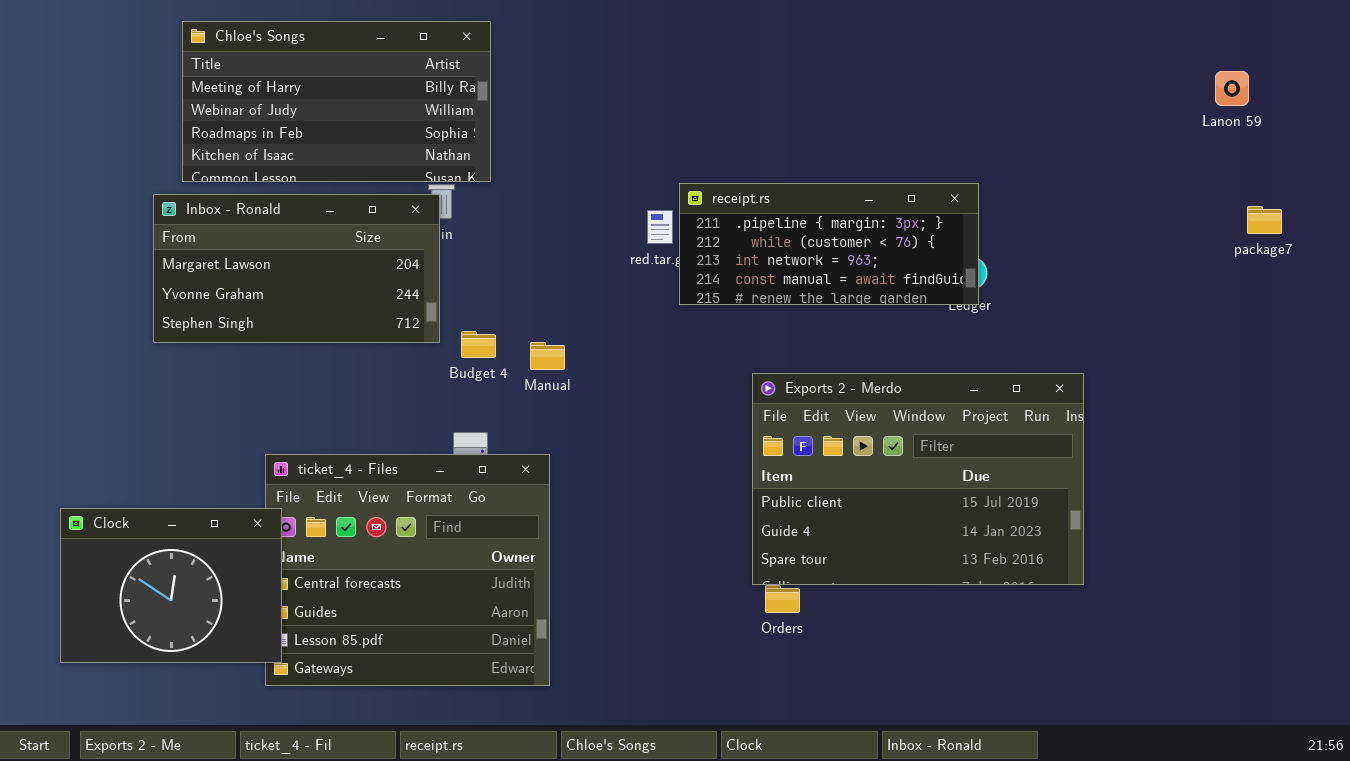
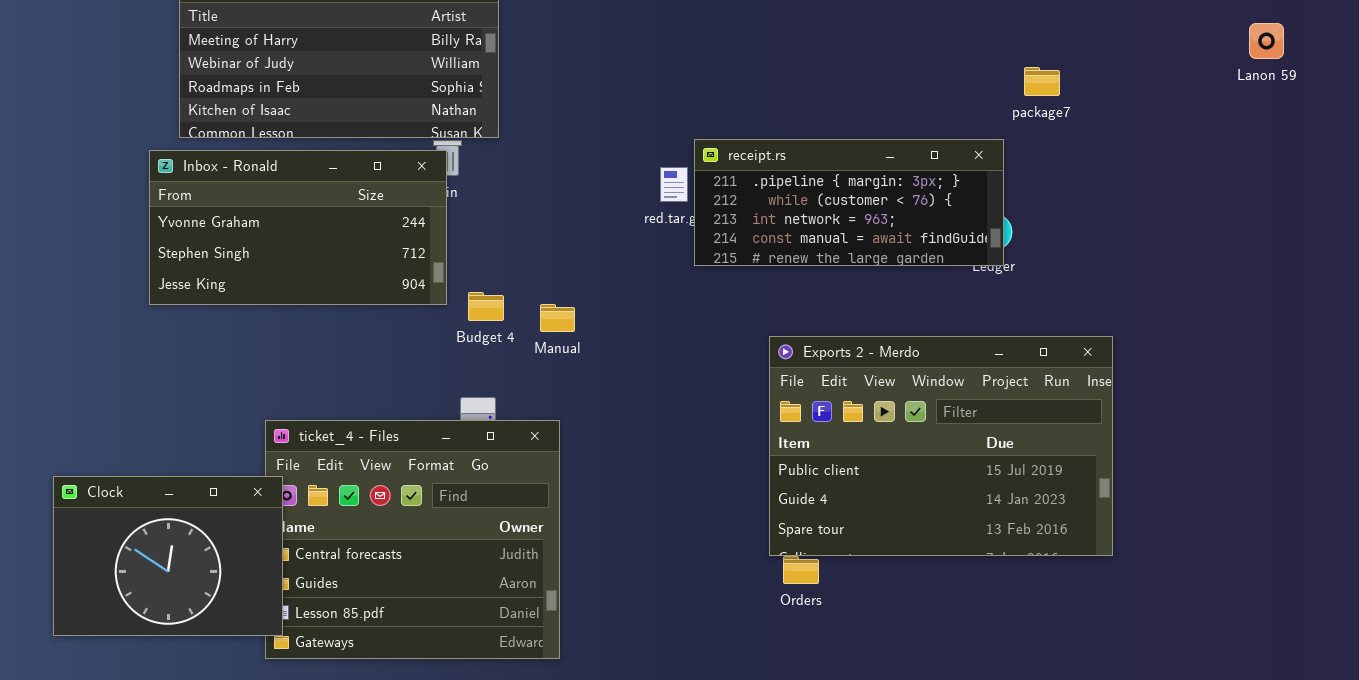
Inbox - Ronald: [153,194,440,343] -> [149,150,447,305], scrolled down 1 row
package7: [1247,206,1282,234] -> [1024,67,1060,96], moved

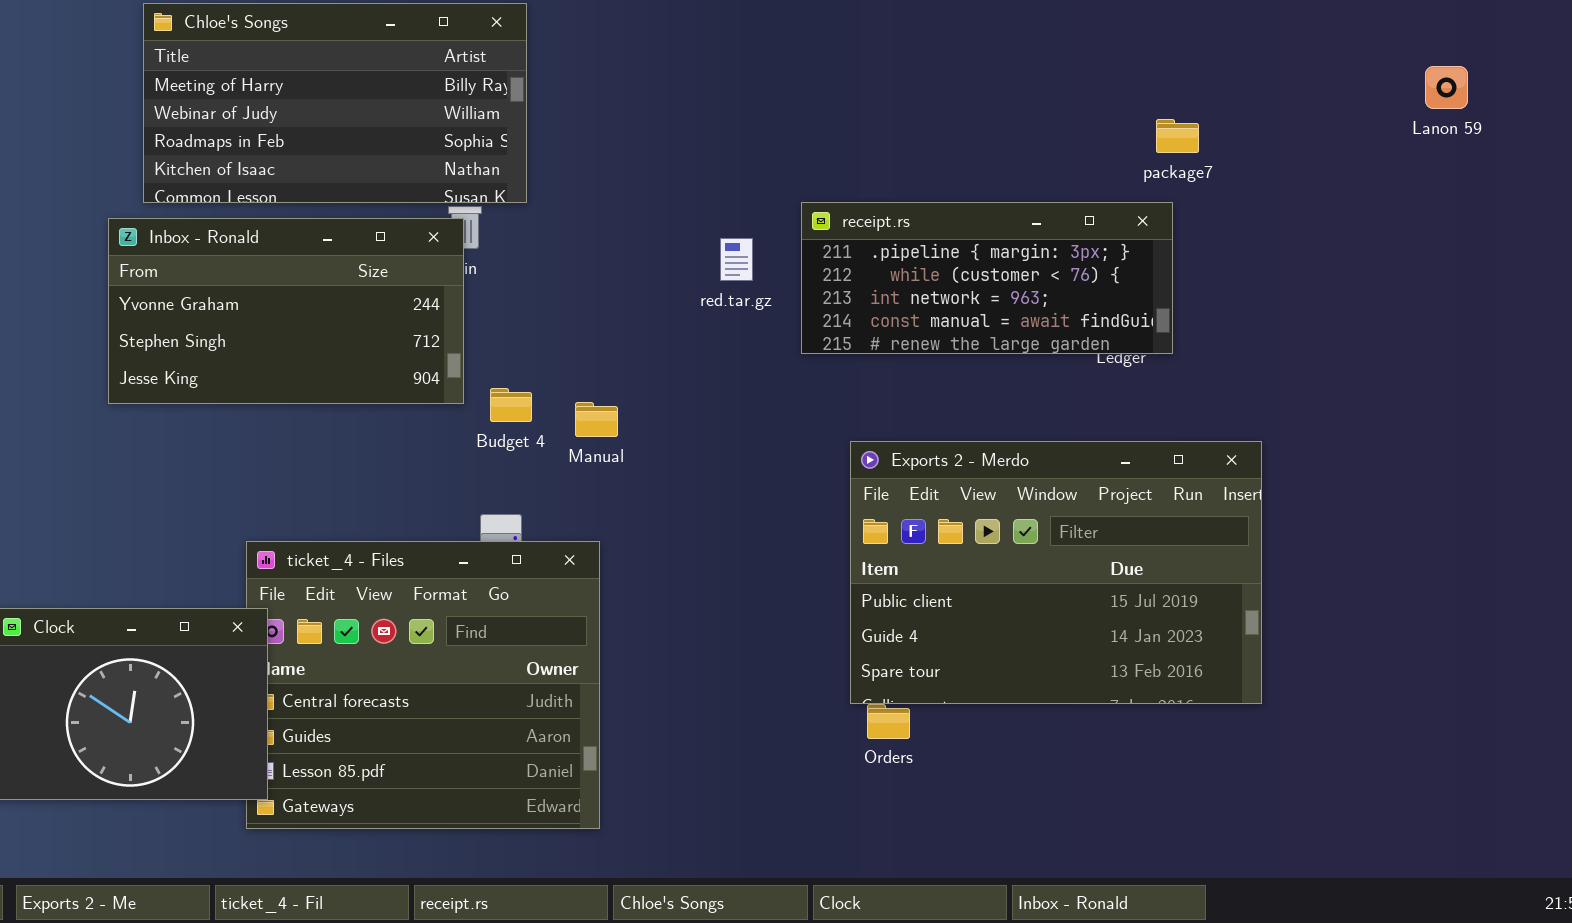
receipt.rs: [694,139,1004,266] -> [801,202,1173,354], moved

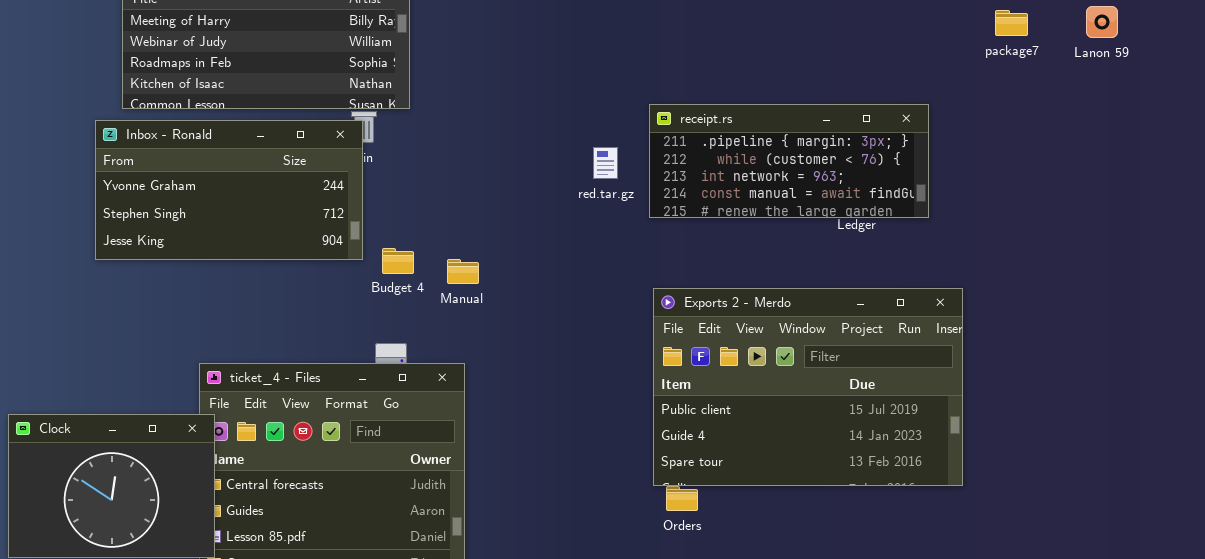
package7: [1156,119,1199,153] -> [995,10,1028,36], moved
receipt.rs: [801,202,1173,354] -> [649,104,929,218], moved
red.tar.gz: [720,238,753,281] -> [593,147,618,179], moved

